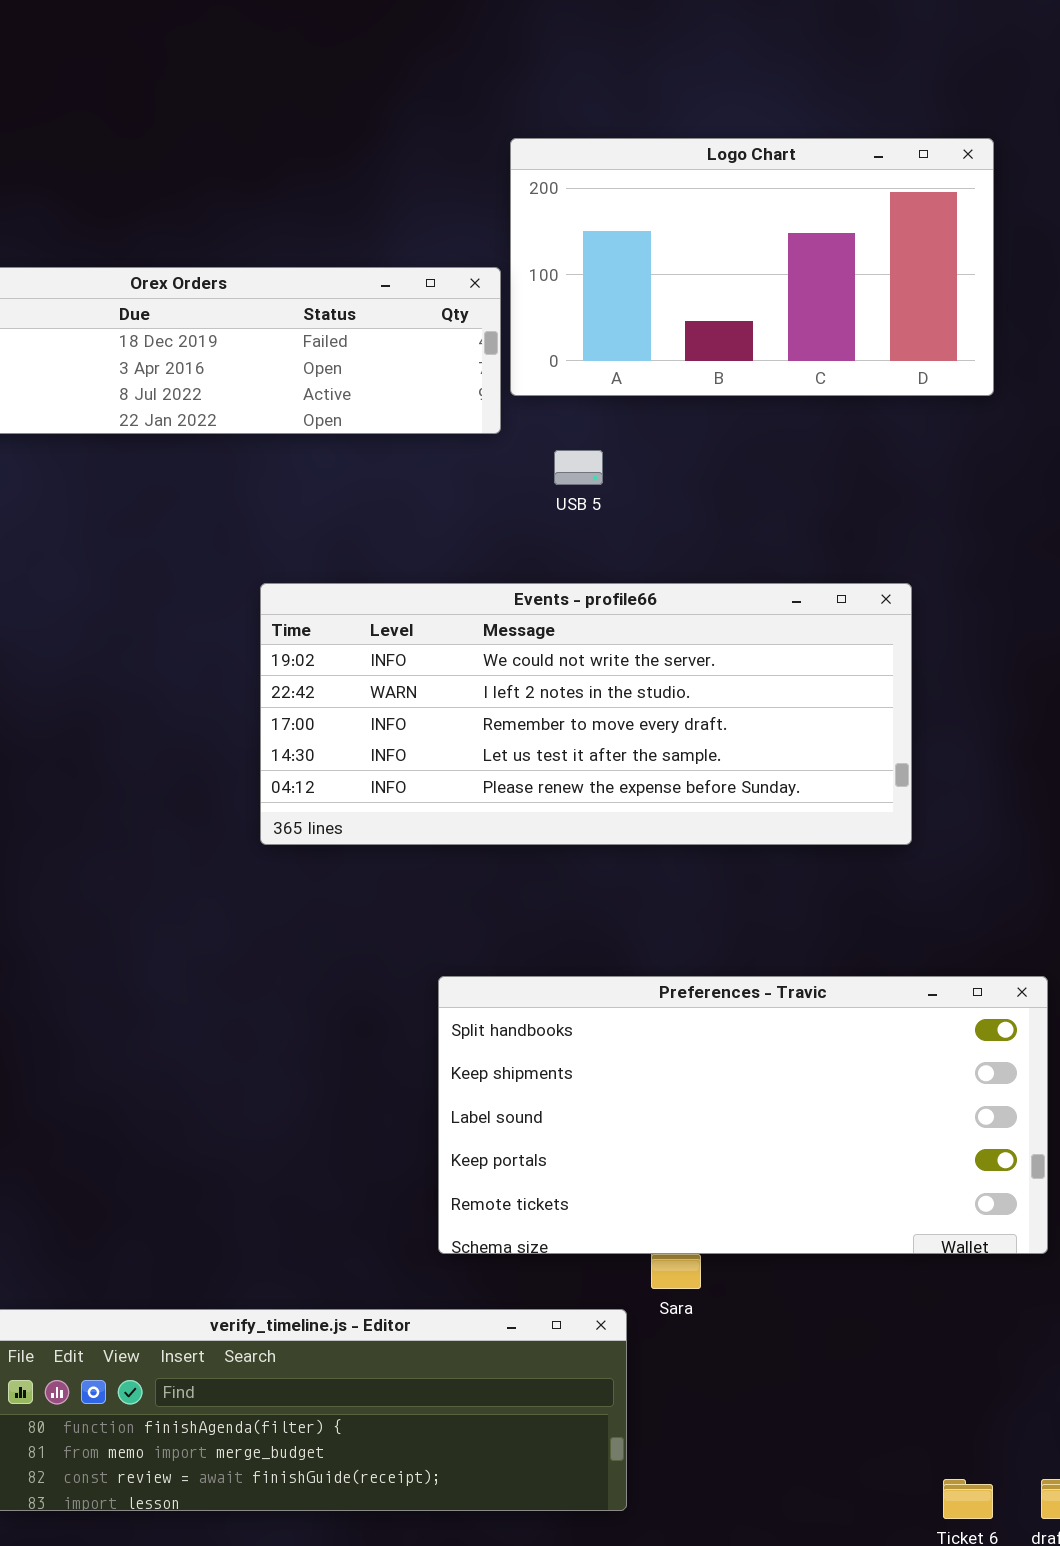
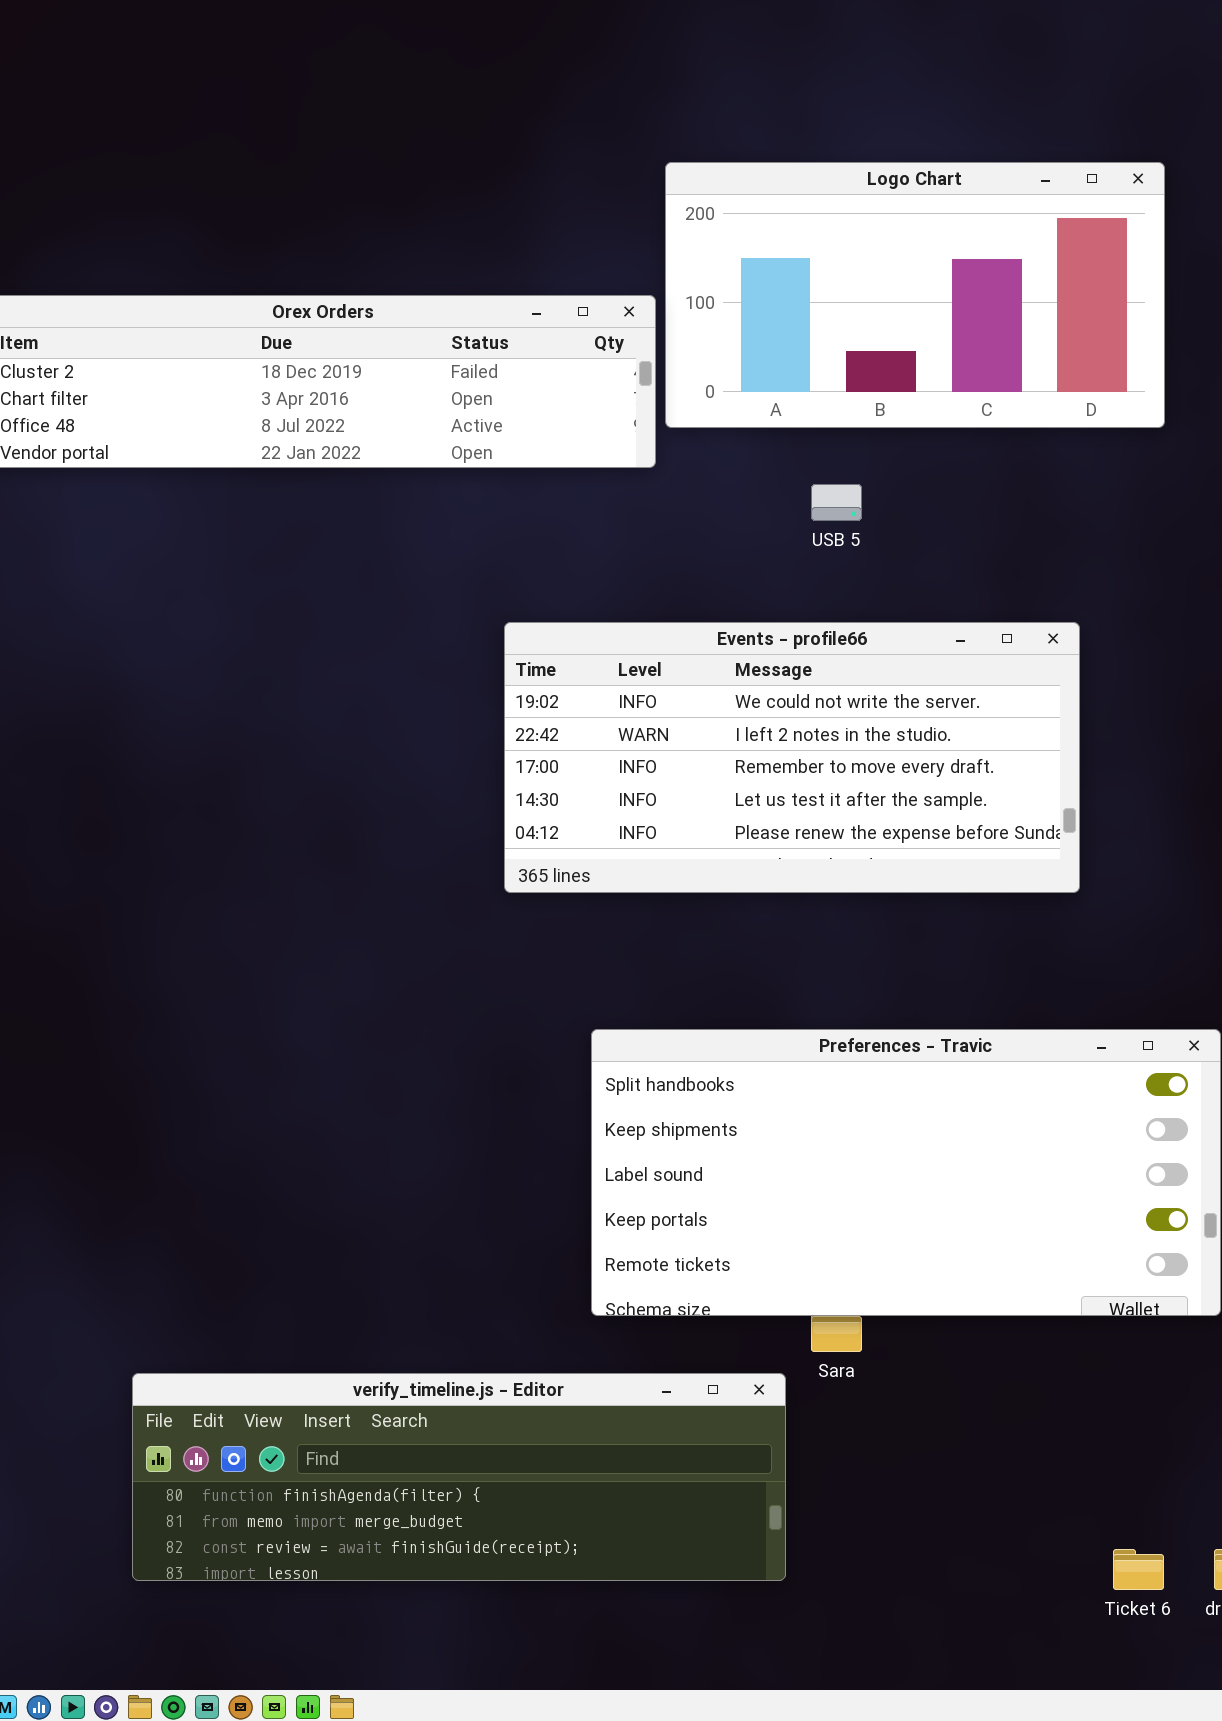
USB 5: [554,450,603,485] -> [811,484,862,521], moved
Events - profile66: [260,583,912,845] -> [504,622,1080,893], resized

